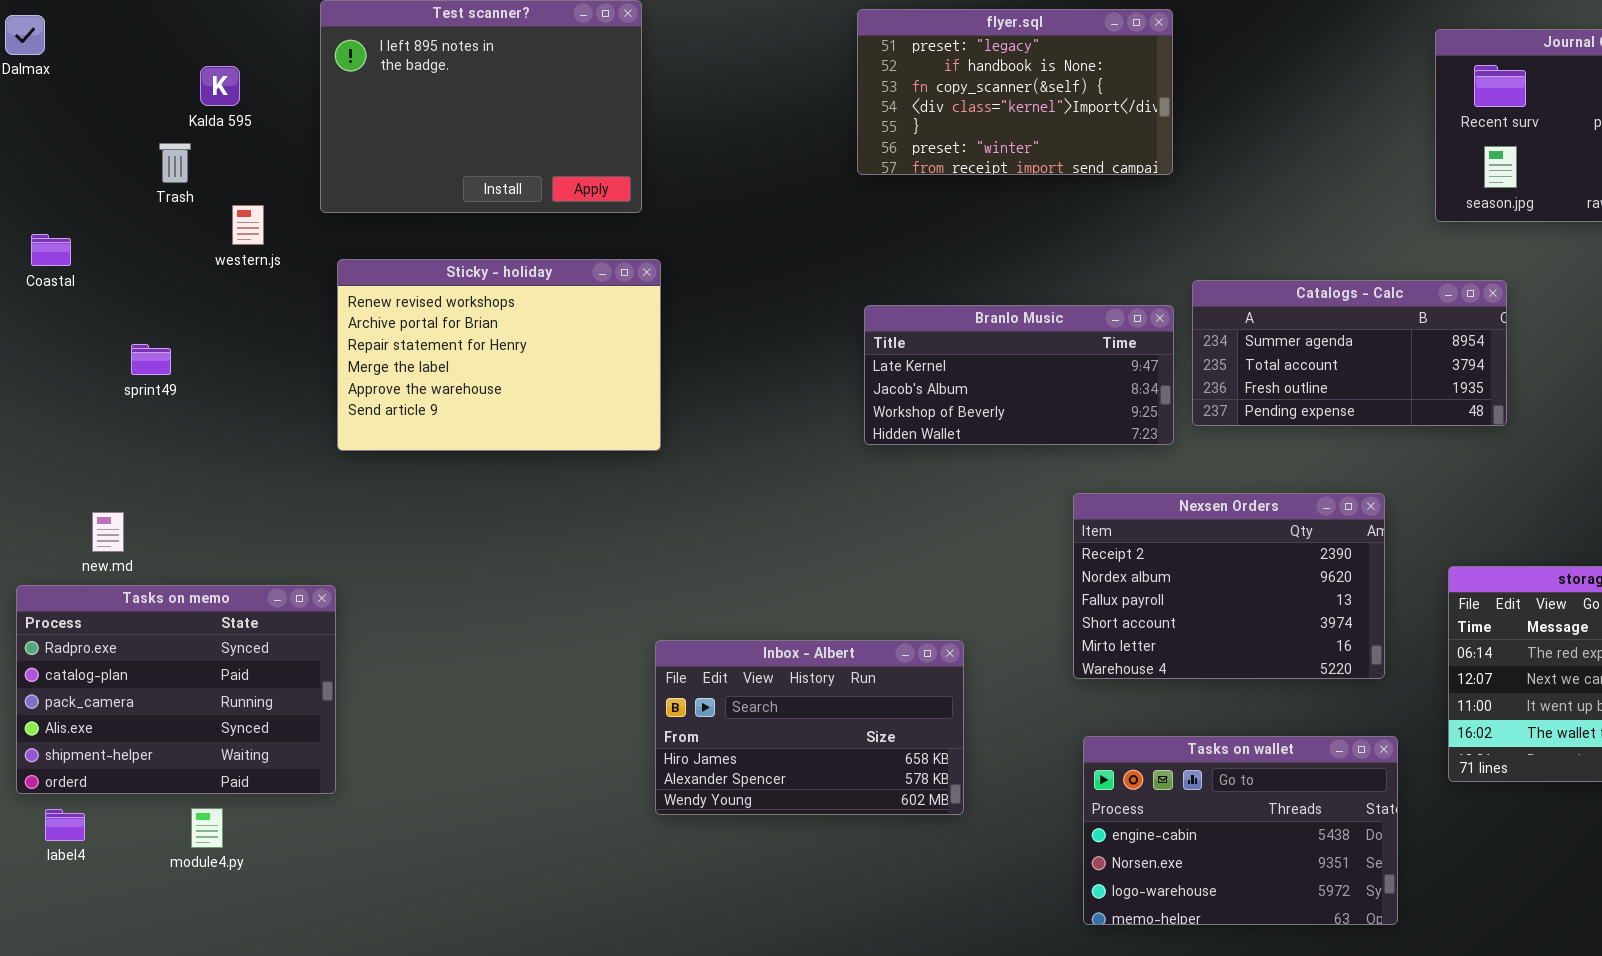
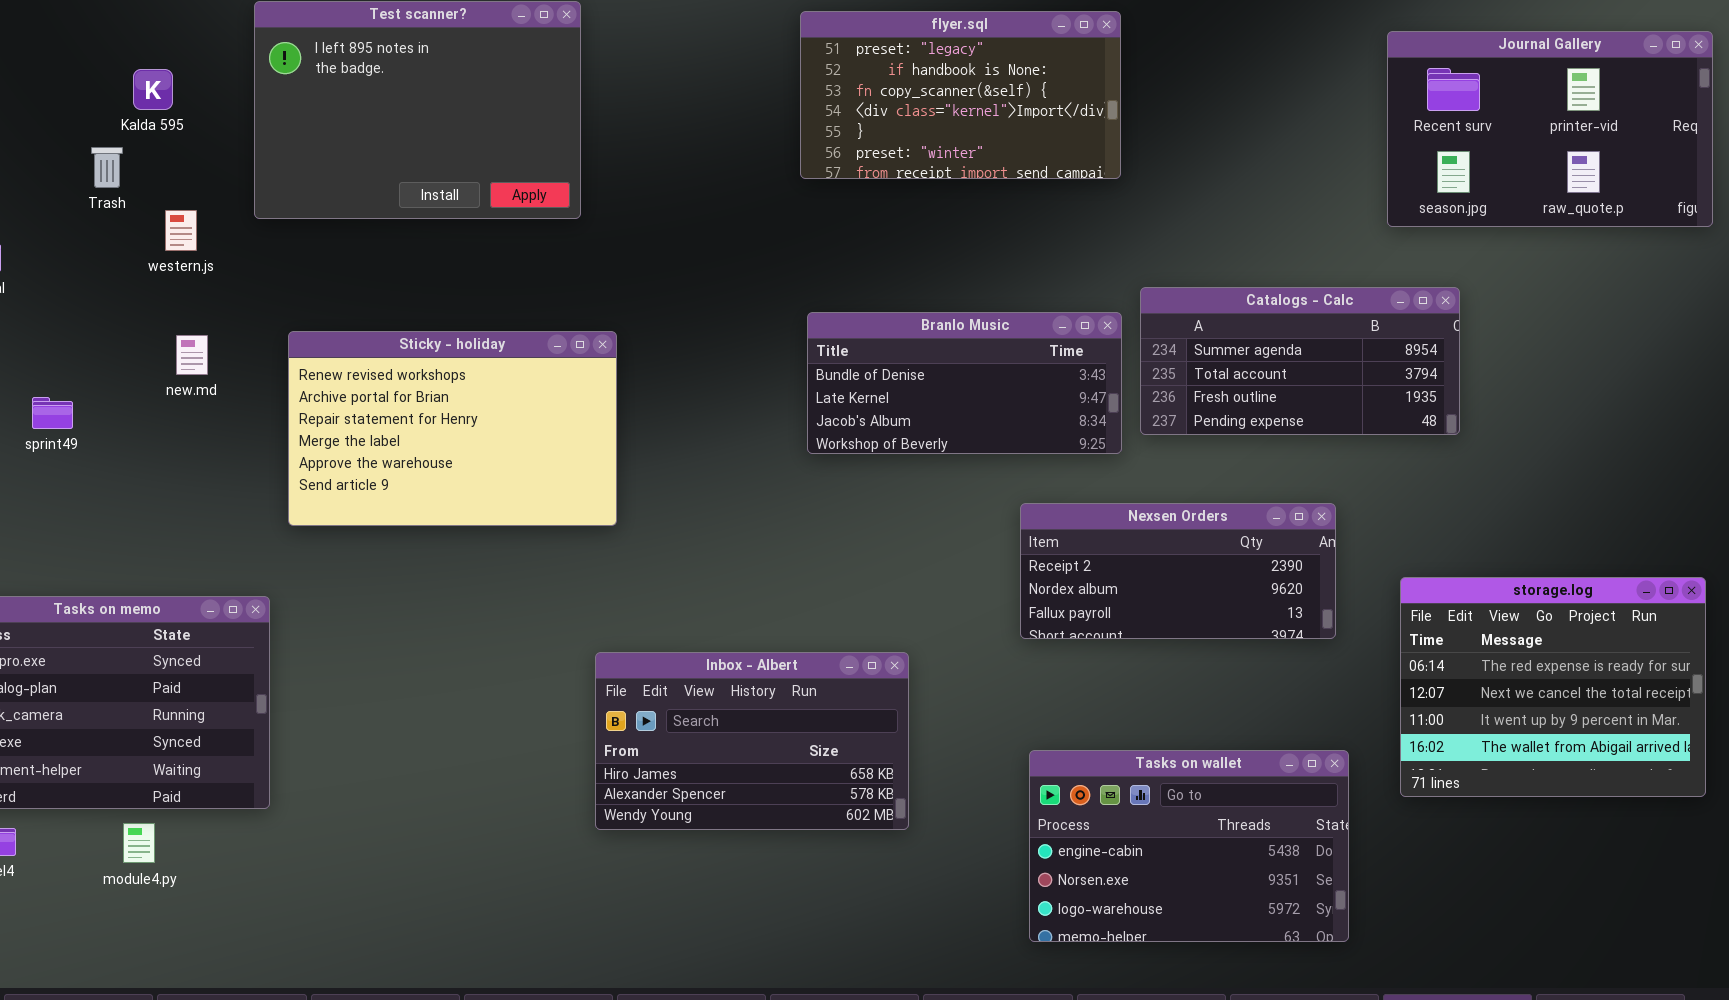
Sticky - holiday: [337,259,661,451] -> [288,331,617,526], moved
Branlo Music: [864,305,1174,445] -> [807,312,1122,454], scrolled up 1 row
sprint49: [131,344,171,375] -> [32,397,73,429], moved
Nexsen Orders: [1073,493,1385,679] -> [1020,503,1336,639], resized
new.md: [92,512,124,552] -> [176,335,208,375], moved

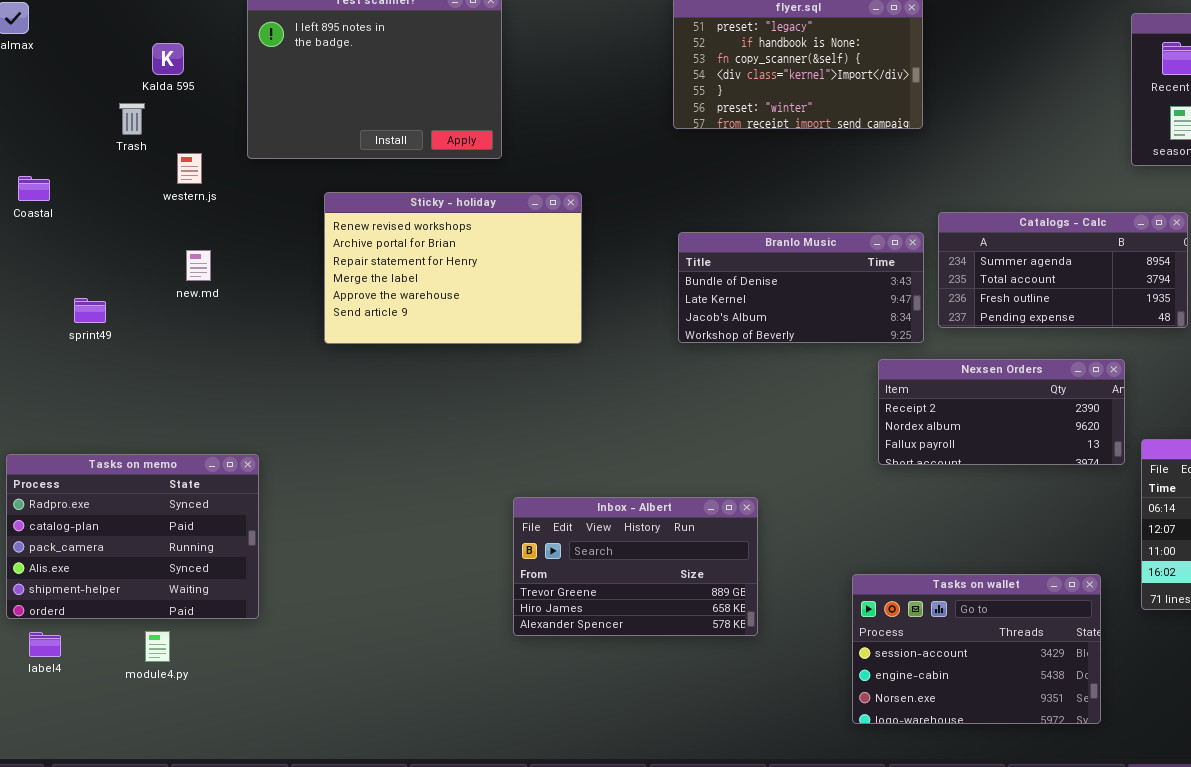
Sticky - holiday: [288,331,617,526] -> [324,192,582,344], moved
Nexsen Orders: [1020,503,1336,639] -> [878,359,1125,465], moved
Inbox - Albert: [595,652,909,830] -> [513,497,758,636], scrolled up 1 row
Tasks on wallet: [1029,750,1349,942] -> [852,574,1101,724], scrolled up 1 row

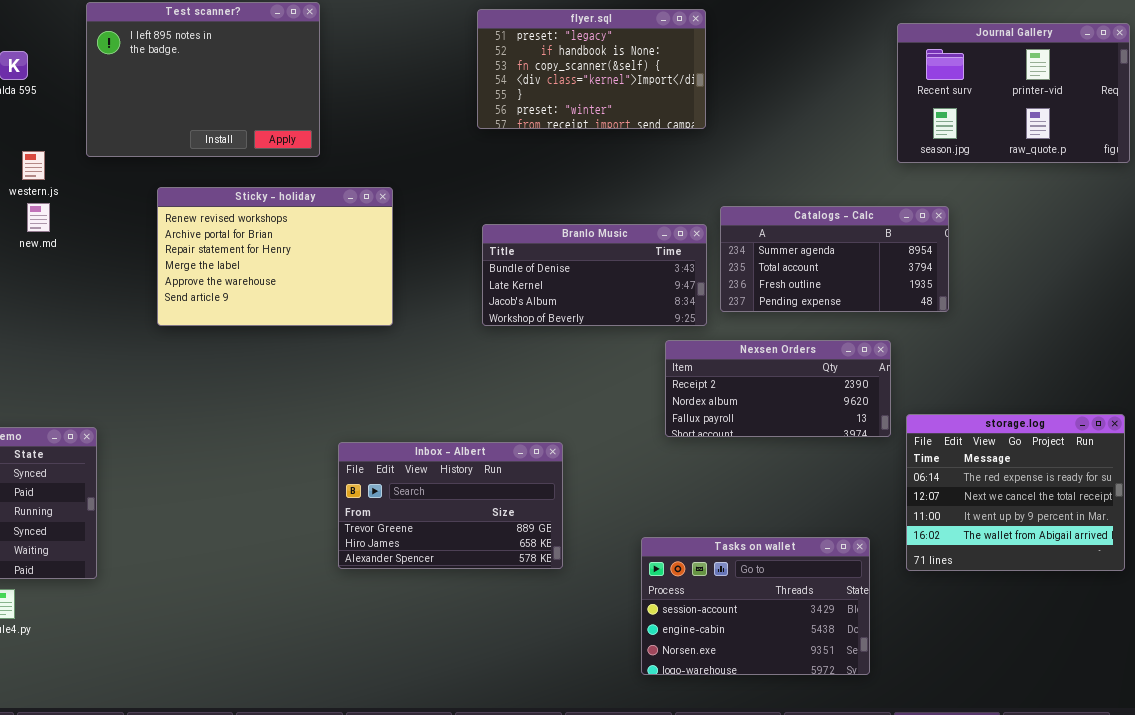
new.md: [186,250,211,281] -> [27,203,50,232], moved
Inbox - Albert: [513,497,758,636] -> [338,442,563,569], moved

